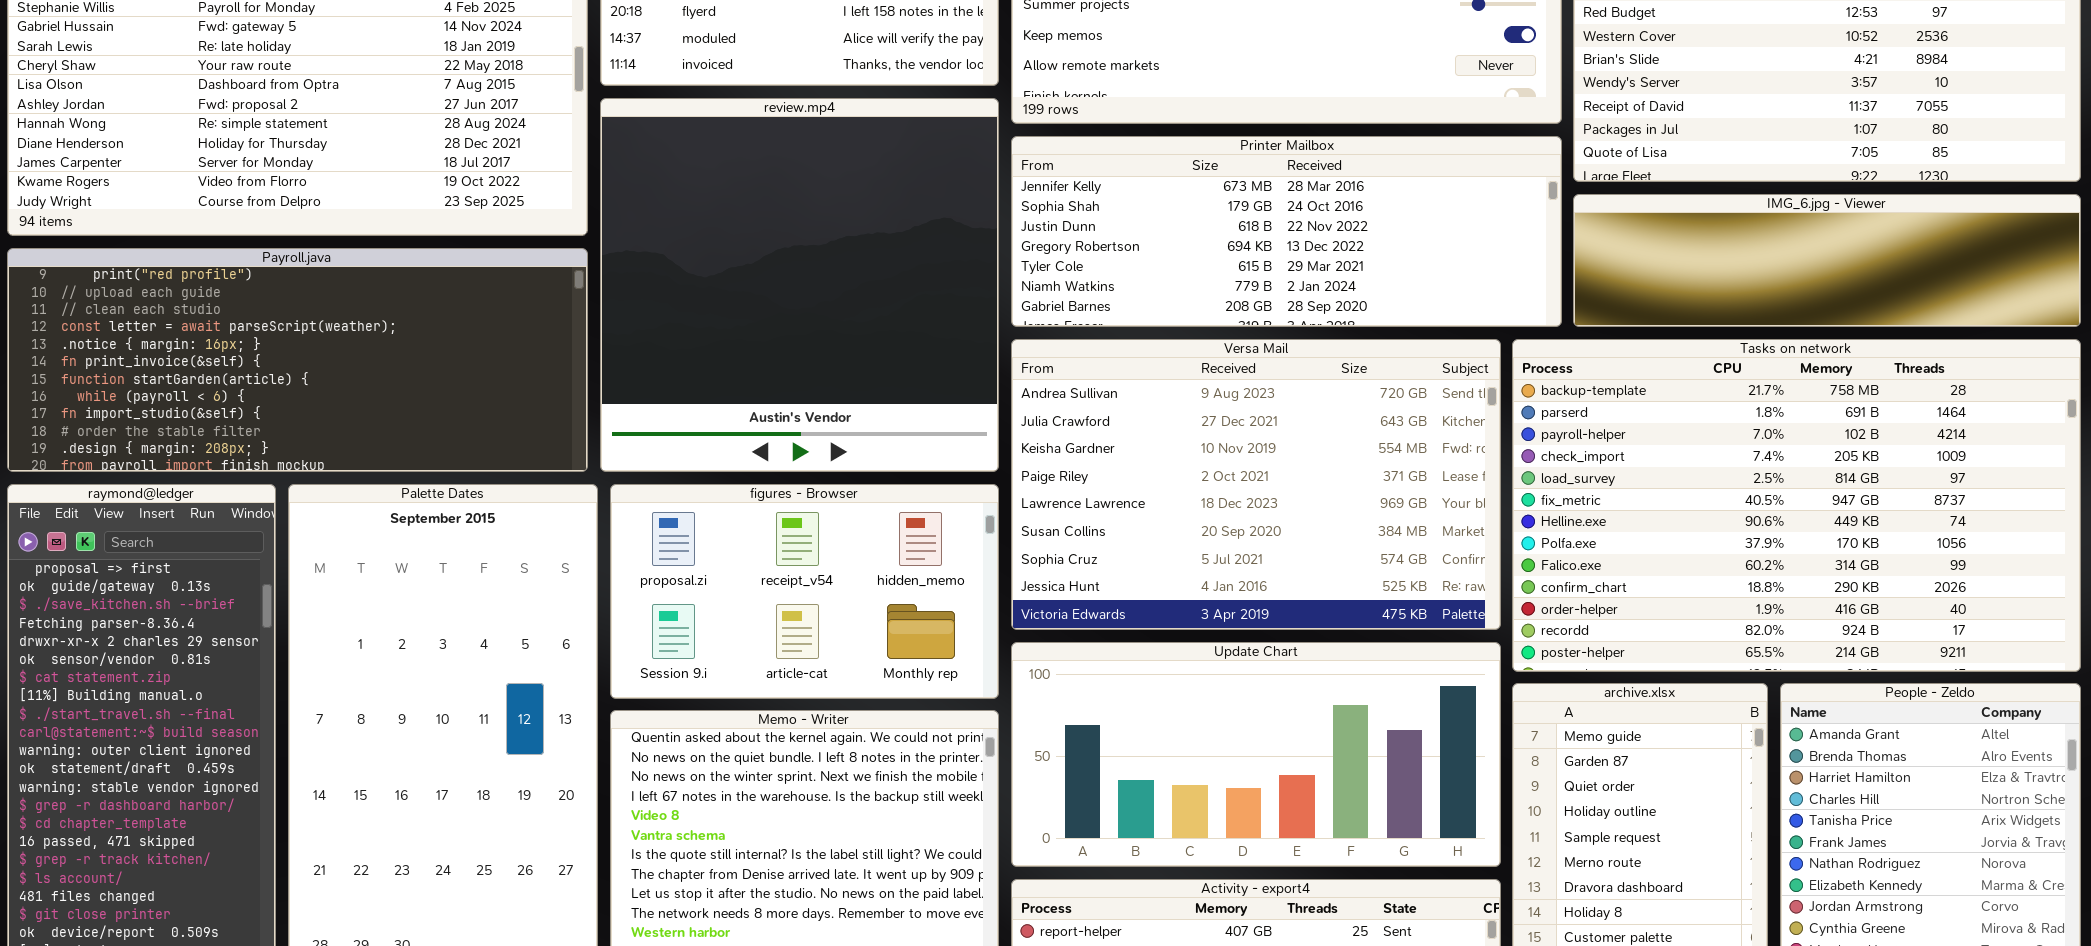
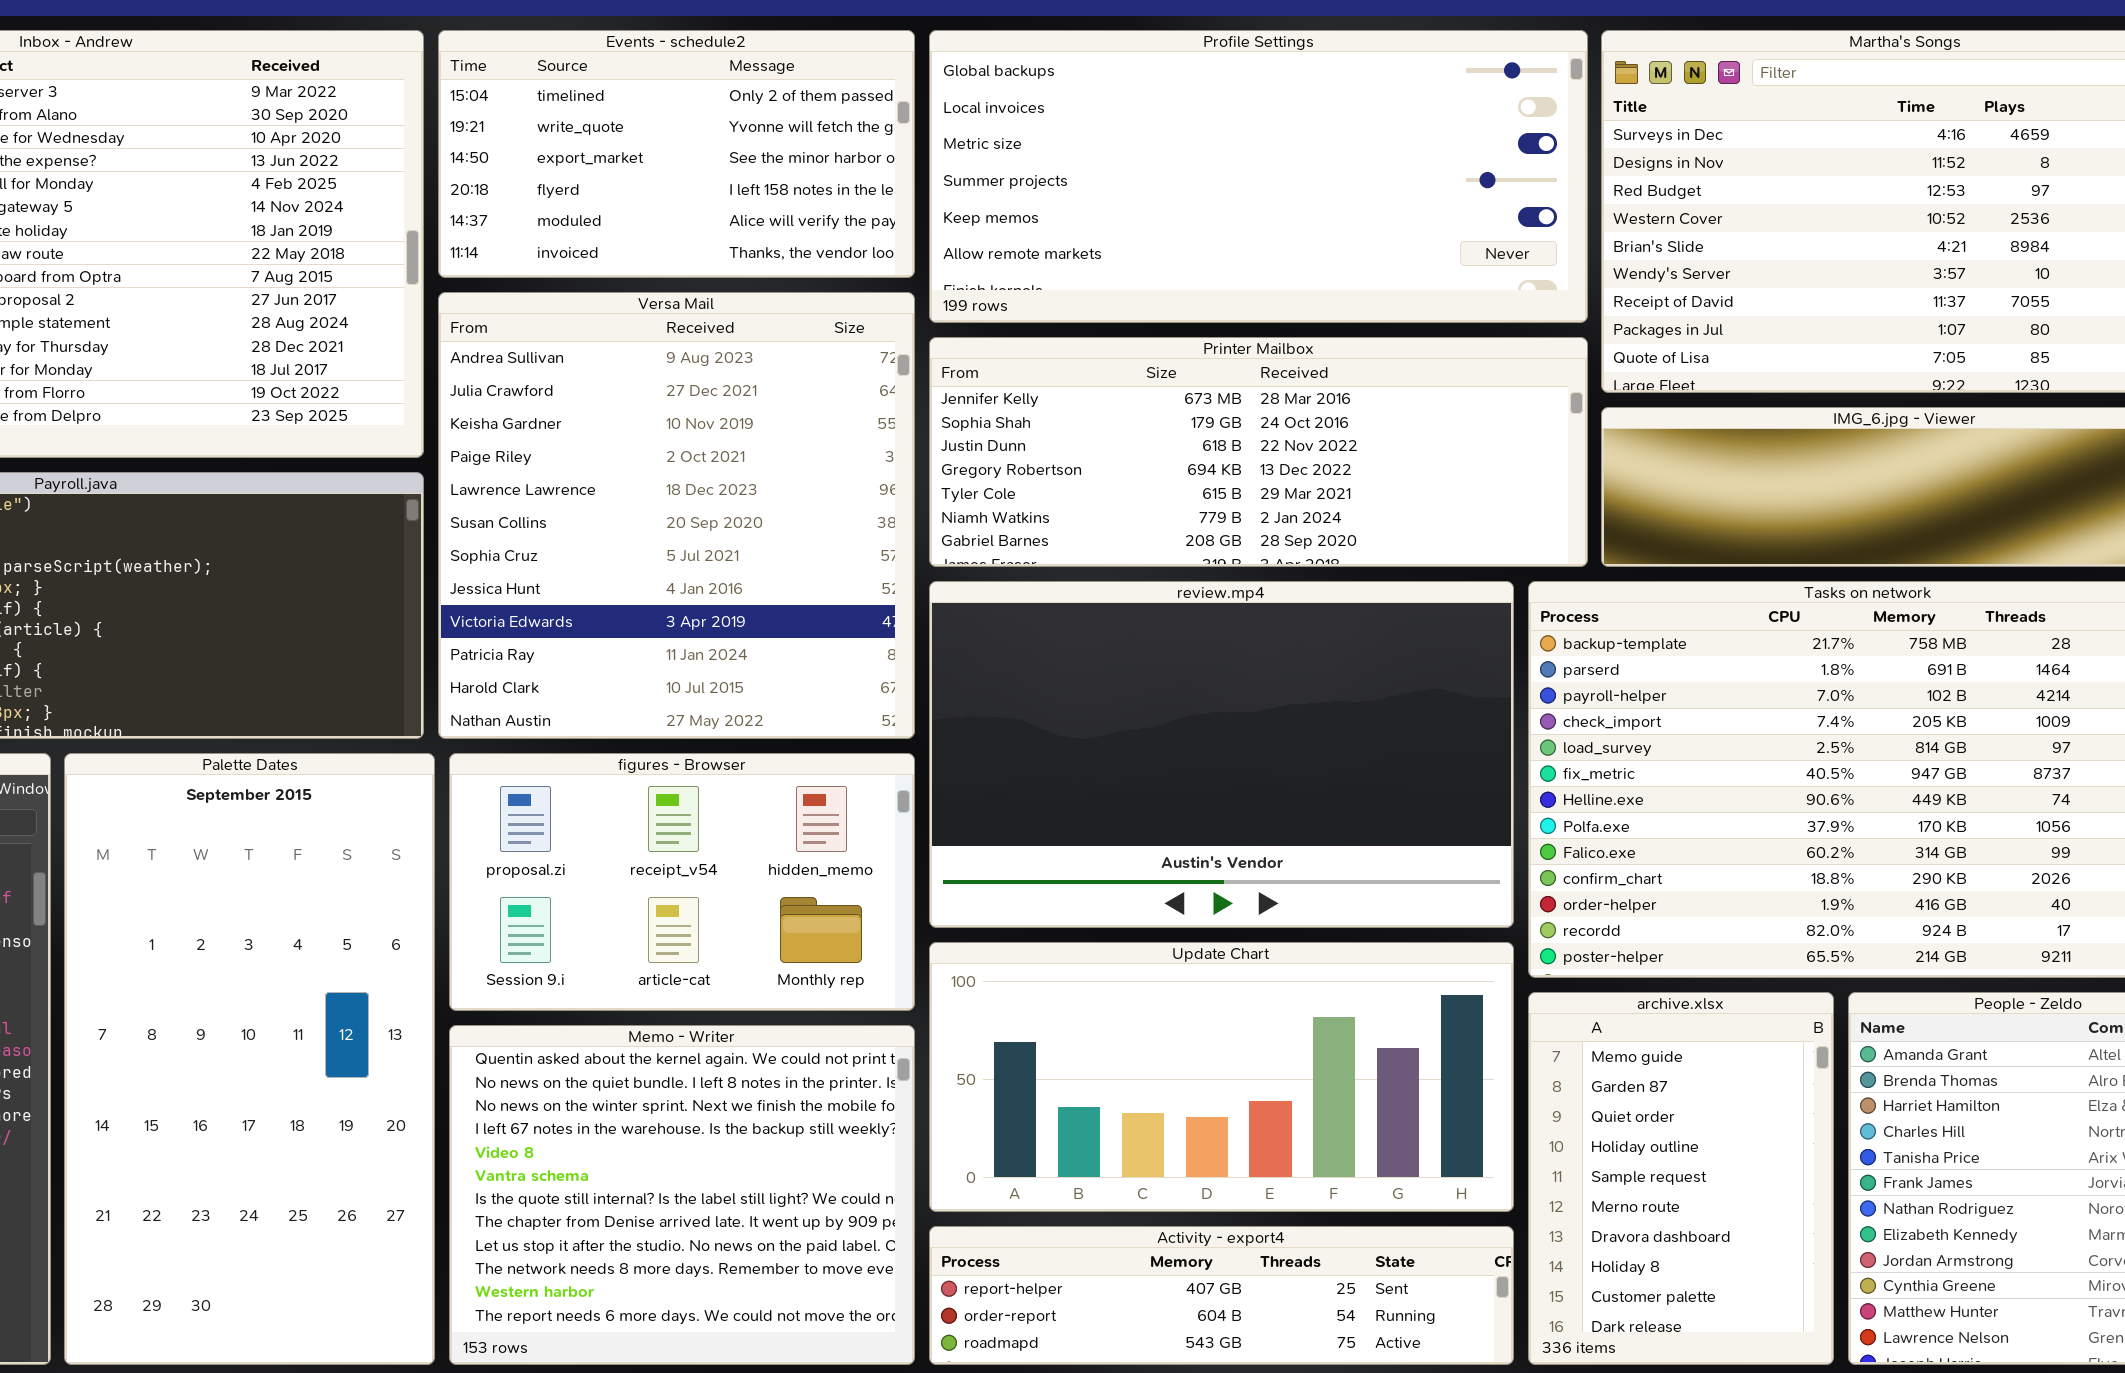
review.mp4: [600,98,999,472] -> [929,581,1514,928], moved, resized
Versa Mail: [1011,339,1501,630] -> [438,292,915,739], moved, resized

